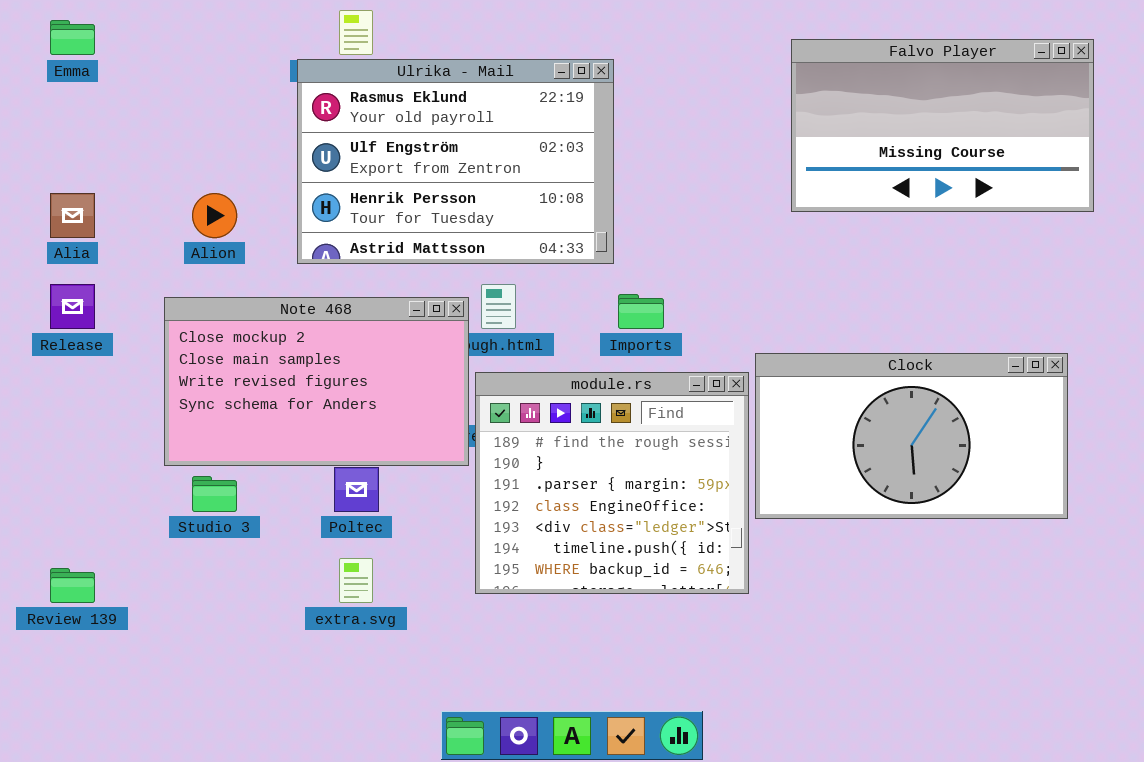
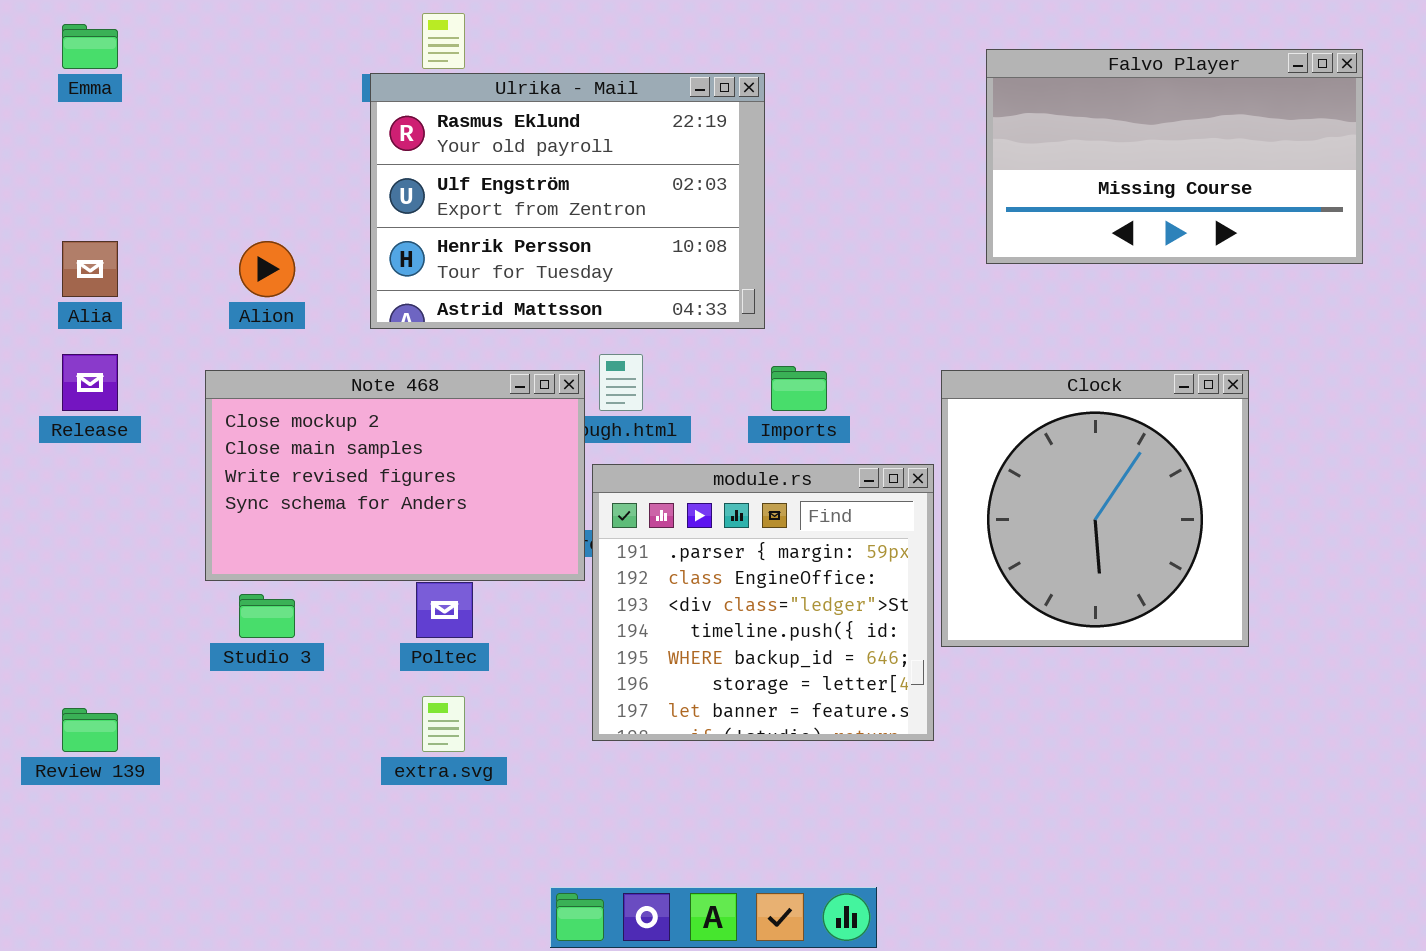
Clock: [755,353,1068,519] -> [941,370,1249,647], resized
module.rs: [475,372,749,594] -> [592,464,934,741], scrolled down 2 rows

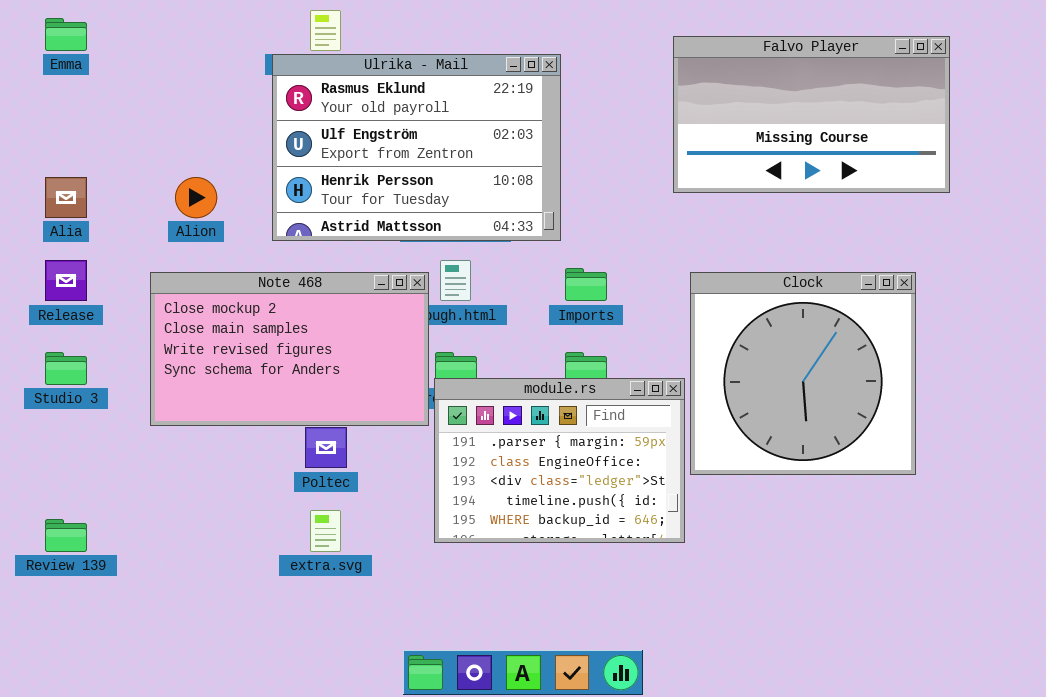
Falvo Player: [986,49,1363,264] -> [673,36,950,193], moved
module.rs: [592,464,934,741] -> [434,378,685,543], resized
Studio 3: [239,594,295,638] -> [45,352,87,385], moved

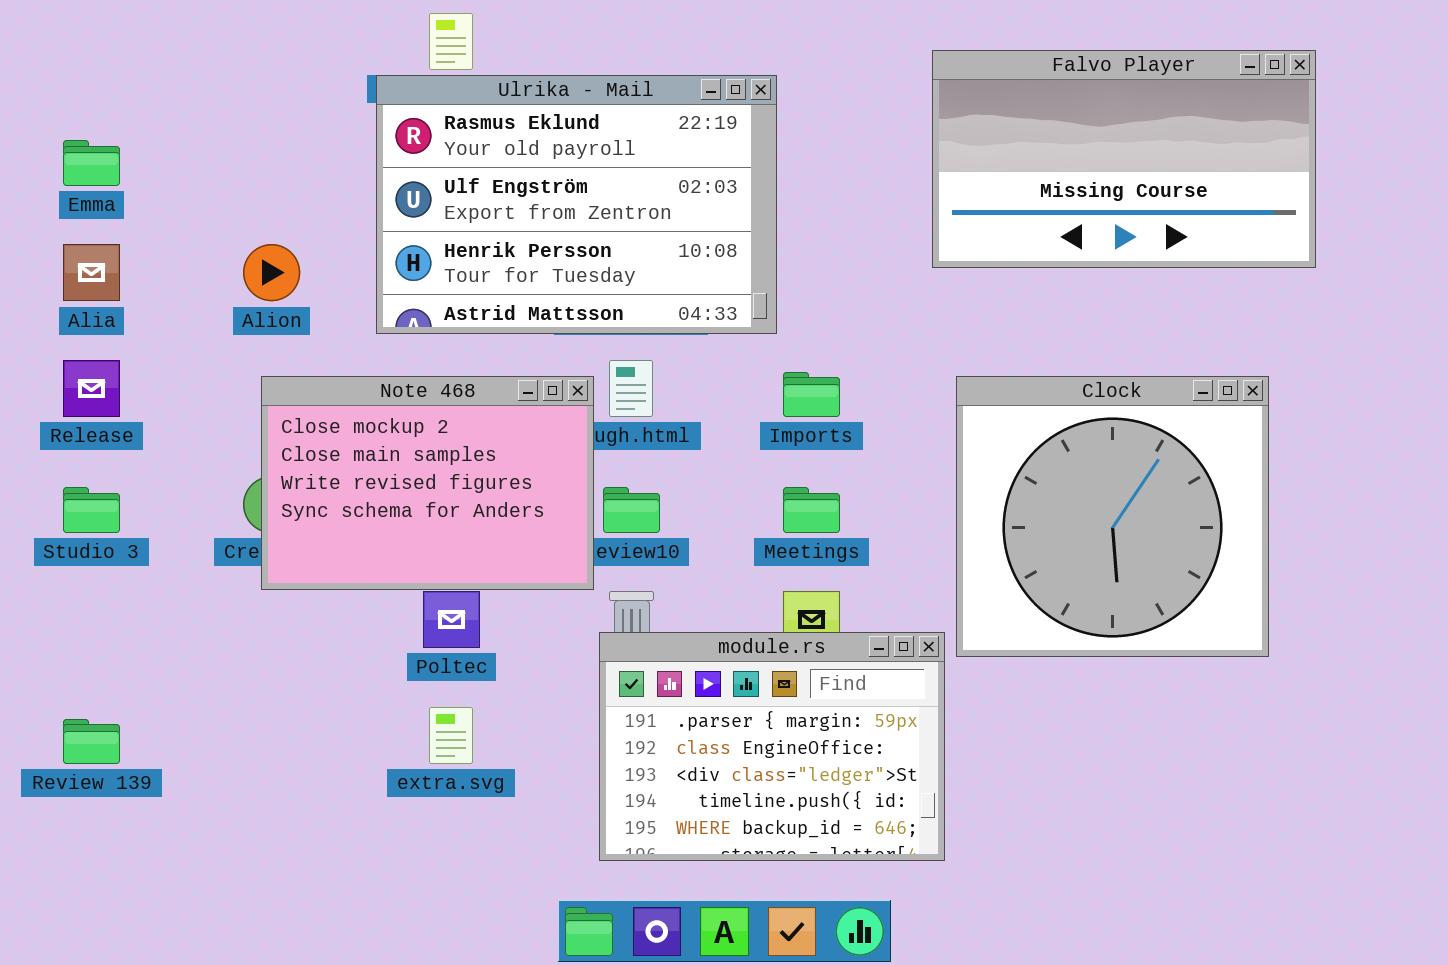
Emma: [45,18,87,51] -> [63,140,120,186], moved
Note 468: [150,272,429,426] -> [261,376,594,590], resized
module.rs: [434,378,685,543] -> [599,632,945,861], moved

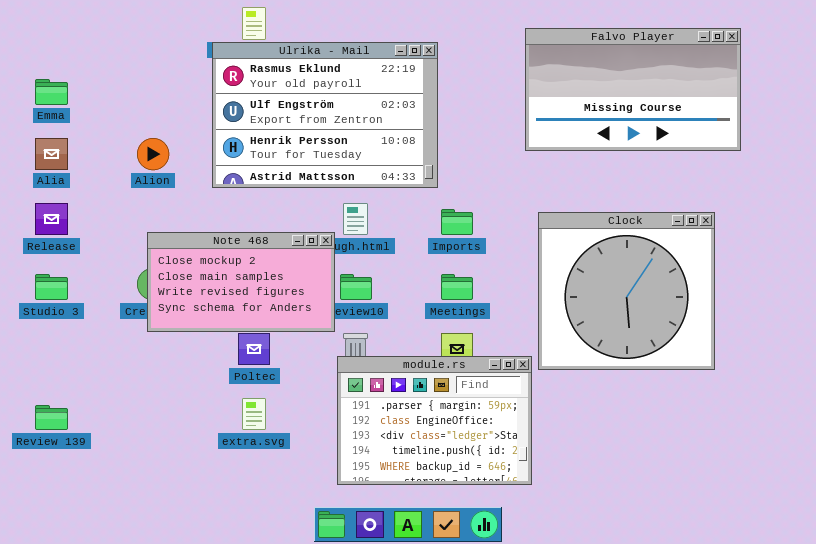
Note 468: [261,376,594,590] -> [147,232,335,332], resized

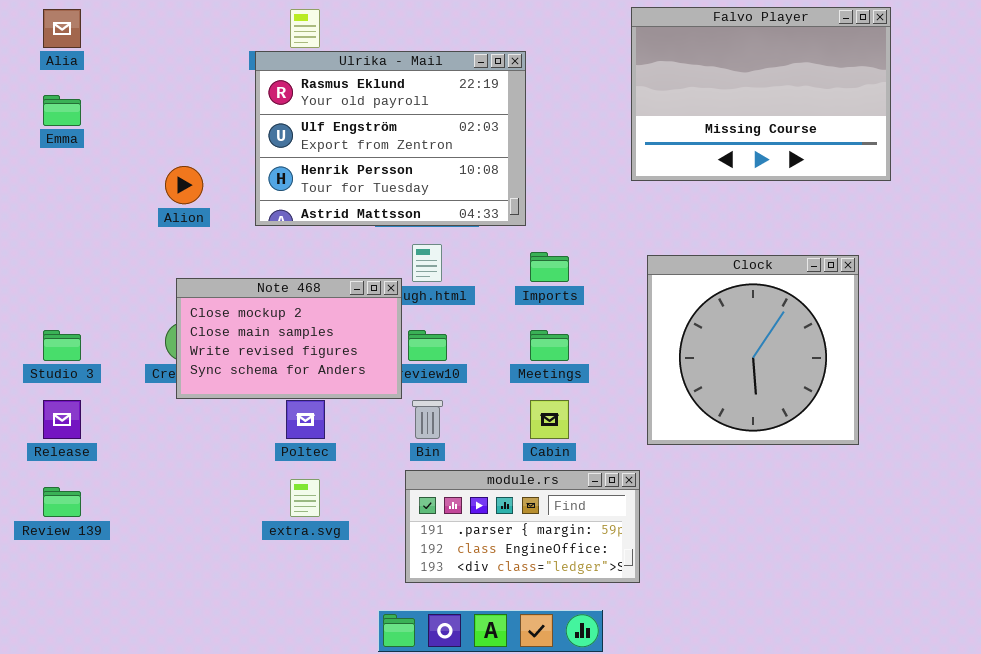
Falvo Player: [525,28,741,151] -> [631,7,891,181], resized
Alia: [35,138,68,170] -> [43,9,81,48], moved
Release: [35,203,68,235] -> [43,400,81,439], moved
module.rs: [337,356,532,485] -> [405,470,640,583], resized

